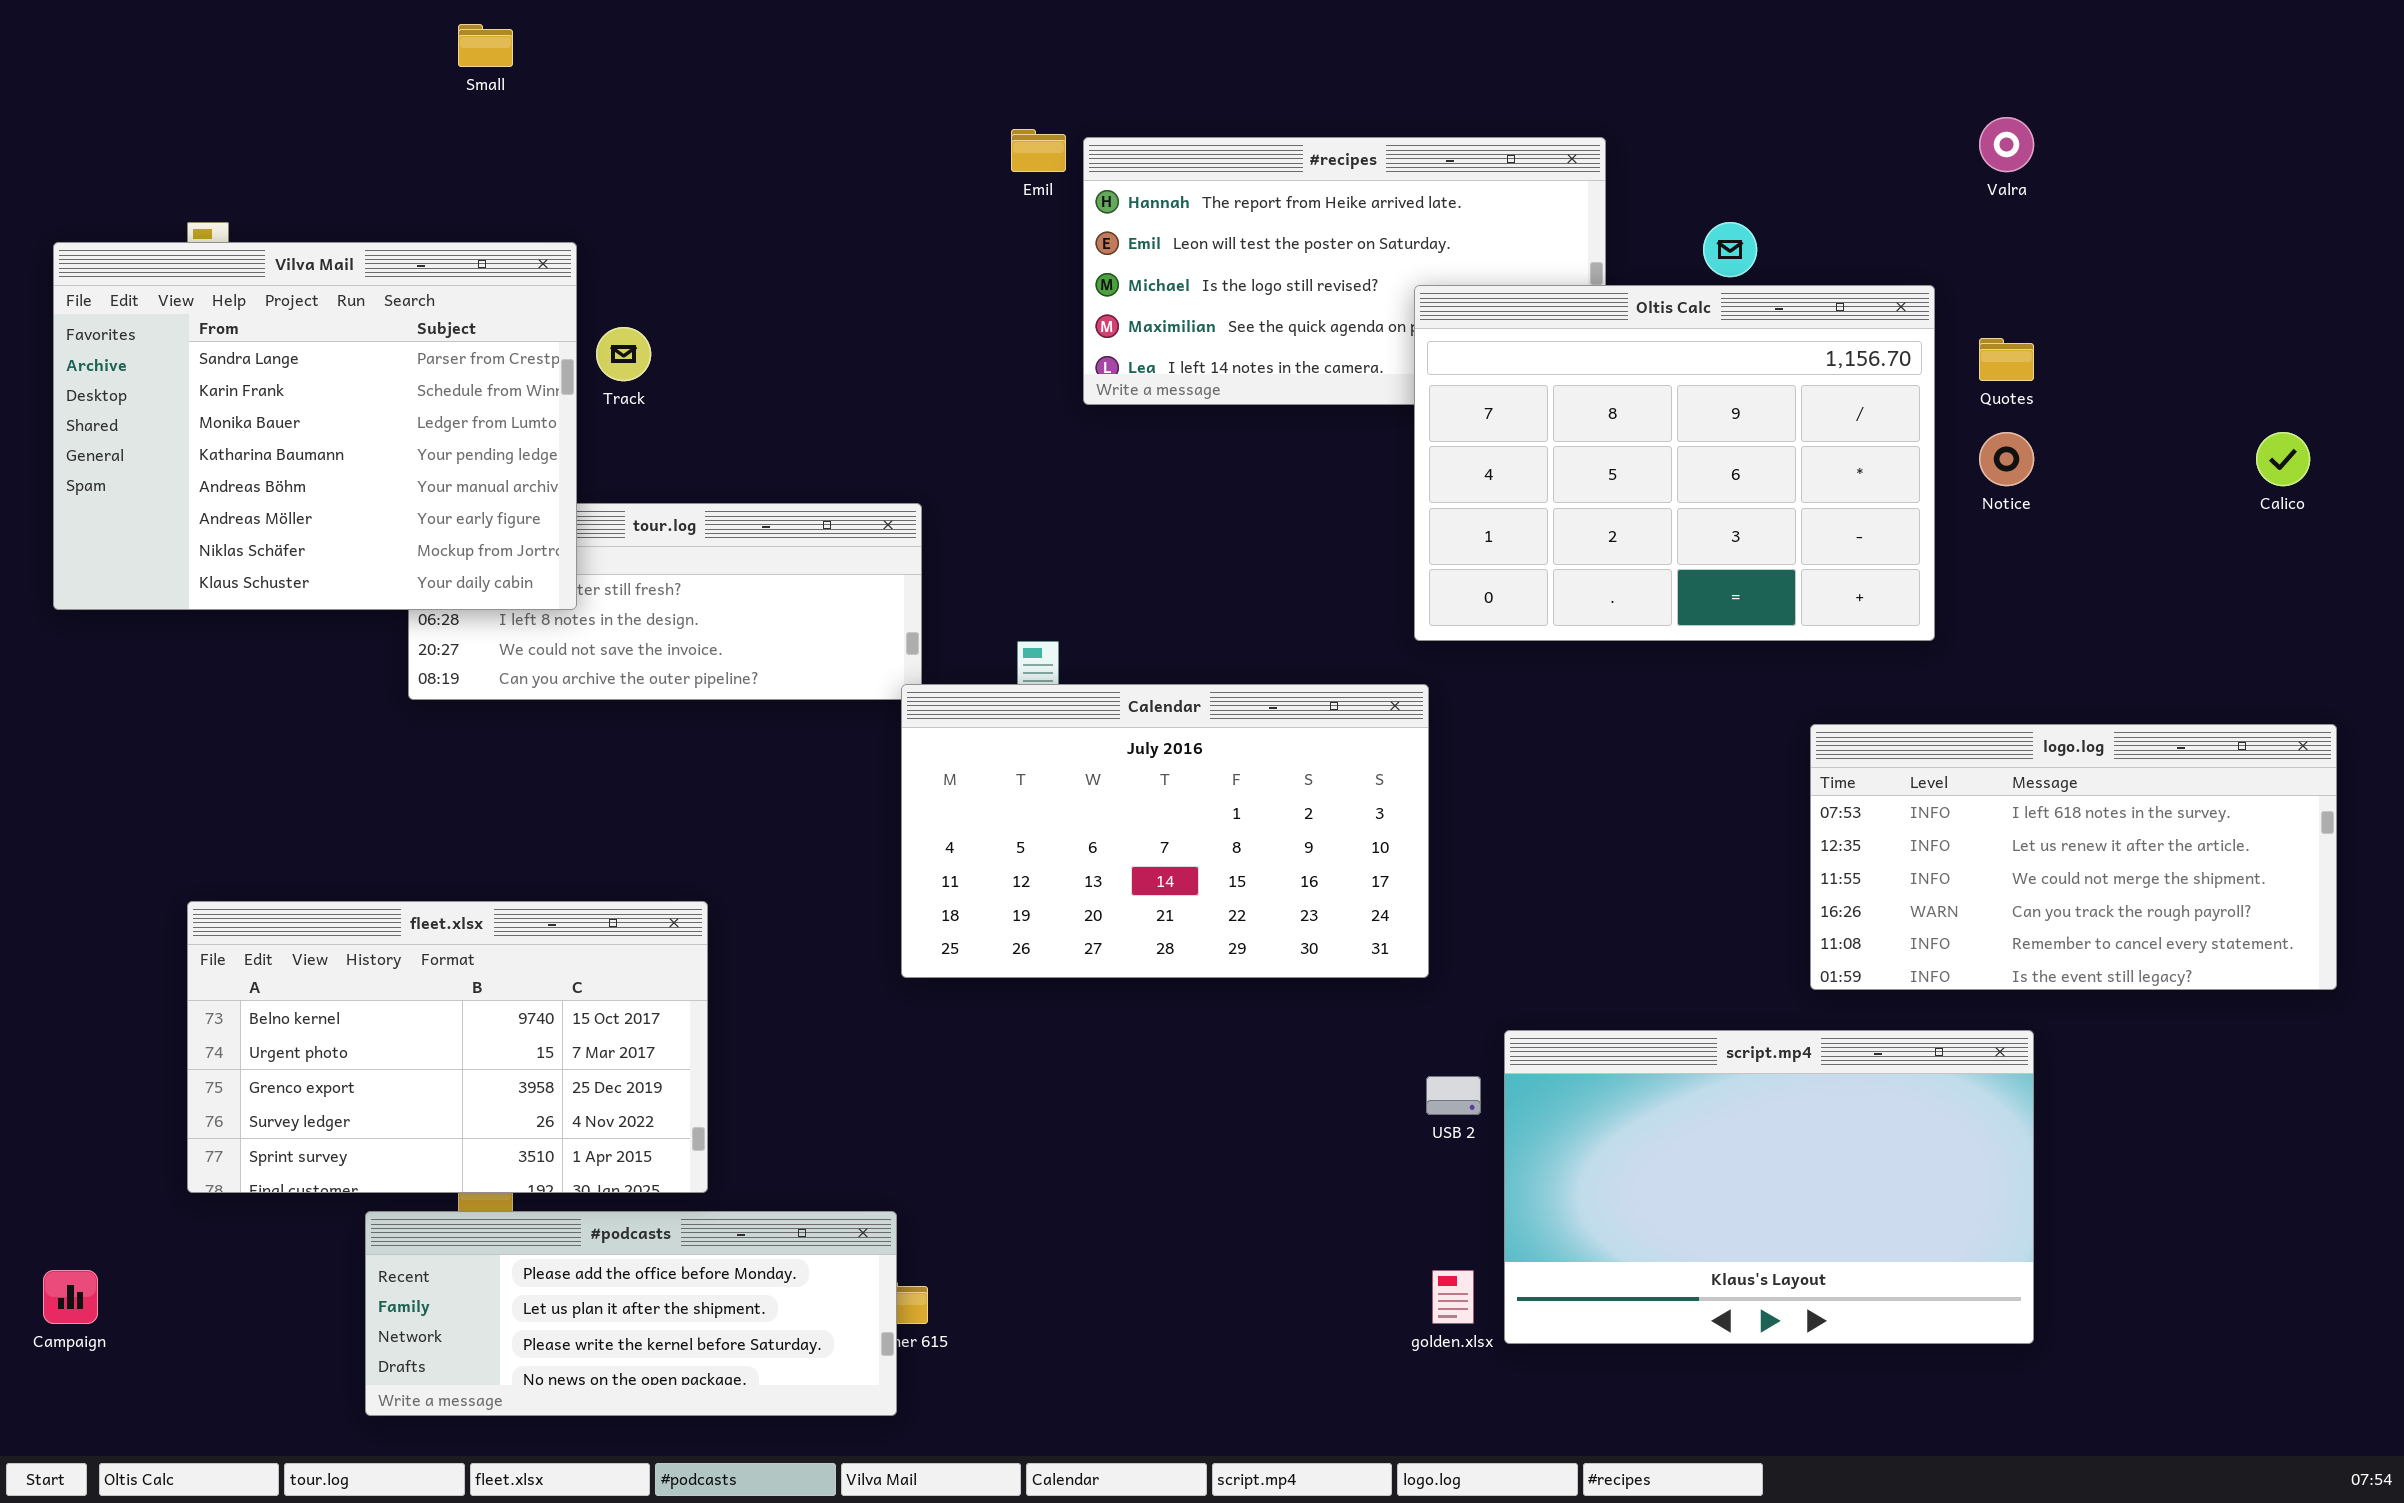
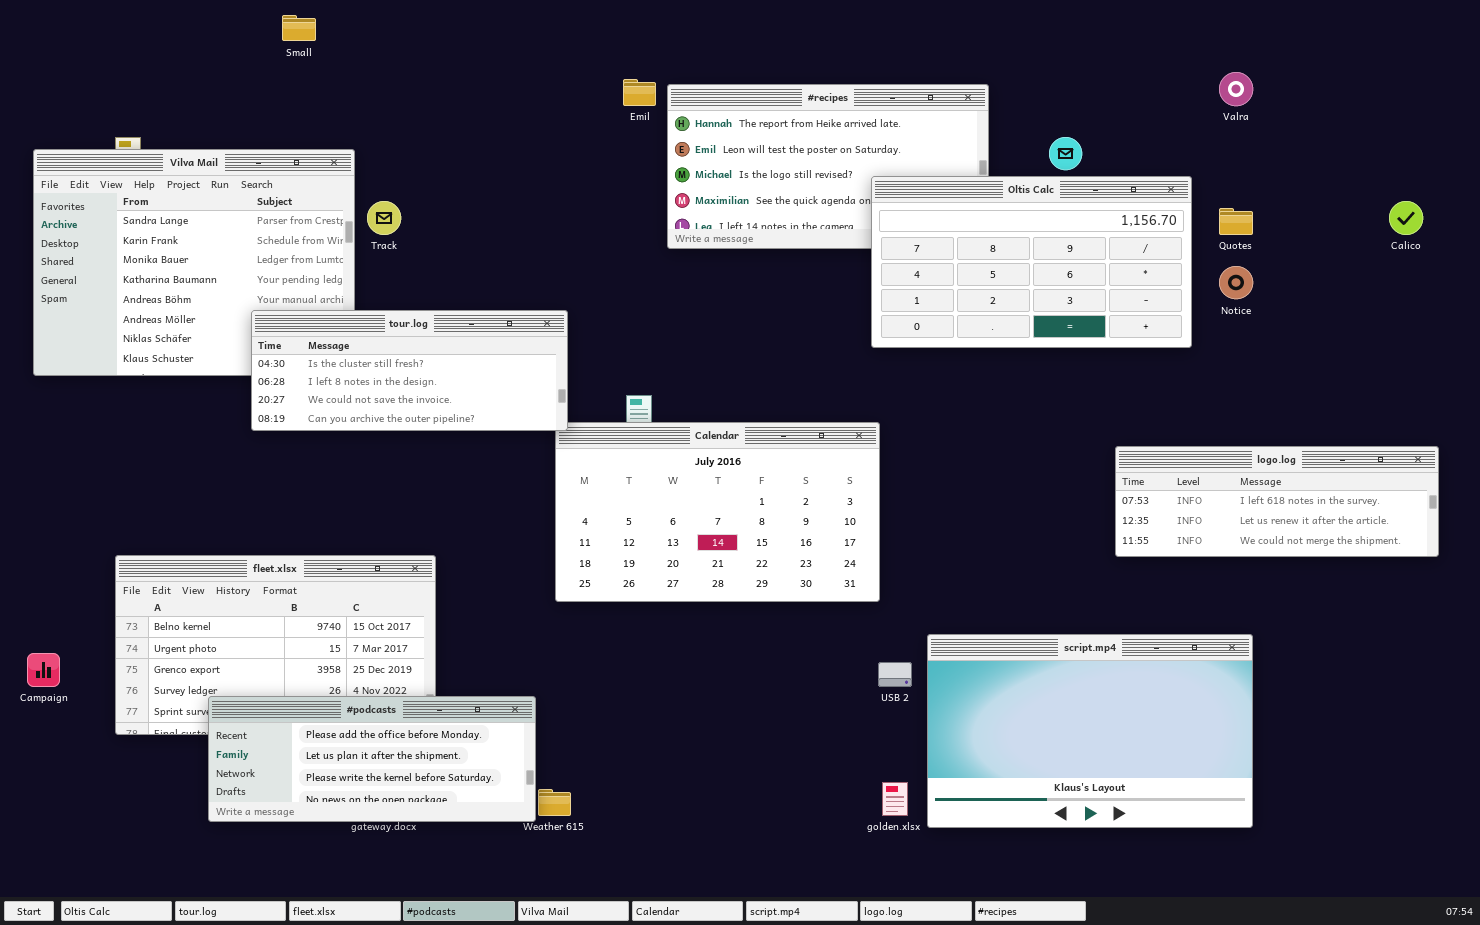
Oltis Calc: [1414,285,1935,641] -> [871,176,1192,348], resized
Calico: [2256,432,2310,486] -> [1389,201,1423,235], moved
tour.log: [408,503,922,700] -> [251,310,568,431], raised
logo.log: [1810,724,2337,990] -> [1115,446,1439,557], resized
#podcasts: [365,1211,897,1416] -> [208,696,536,822], moved
Campaign: [43,1270,98,1324] -> [27,653,60,687], moved

